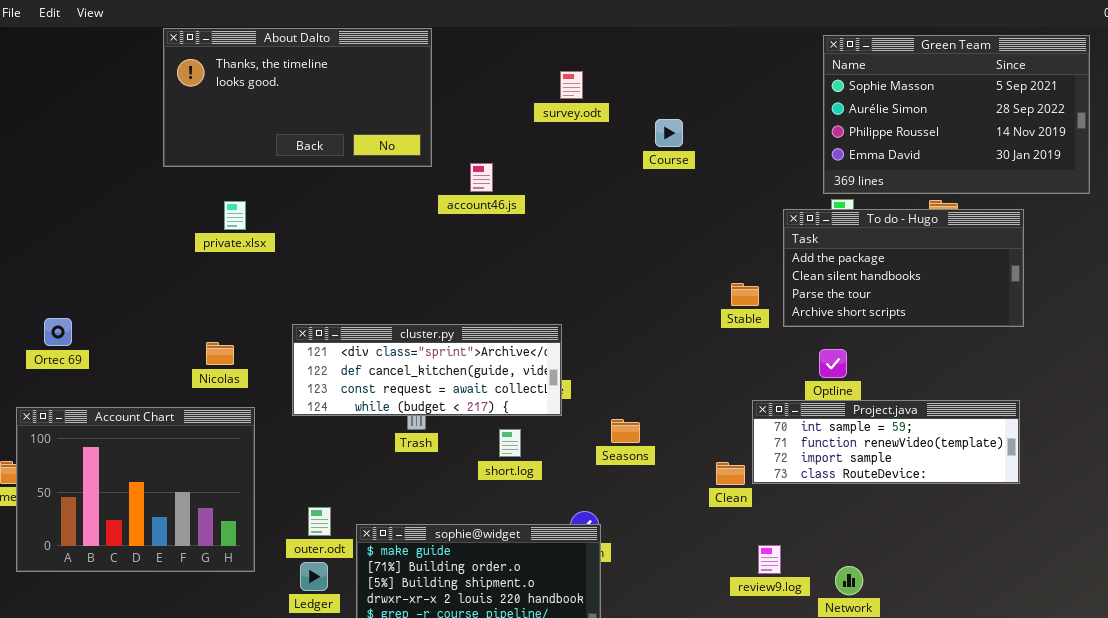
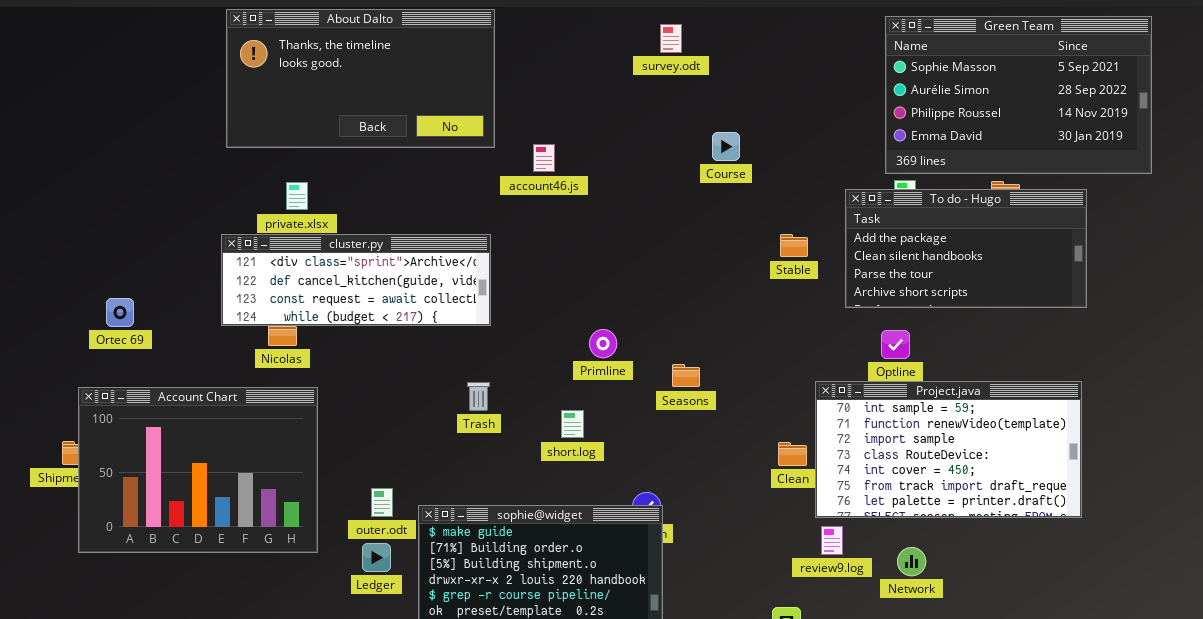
survey.odt: [560,71,583,99] -> [660,24,682,53], moved
Course: [655,119,683,147] -> [712,132,740,161], moved
Stable: [731,283,759,306] -> [780,234,808,257], moved
cluster.py: [292,324,562,416] -> [221,234,491,326], moved
Project.java: [752,400,1020,484] -> [815,381,1082,518], resized
Seasons: [611,419,640,443] -> [672,364,700,387], moved

